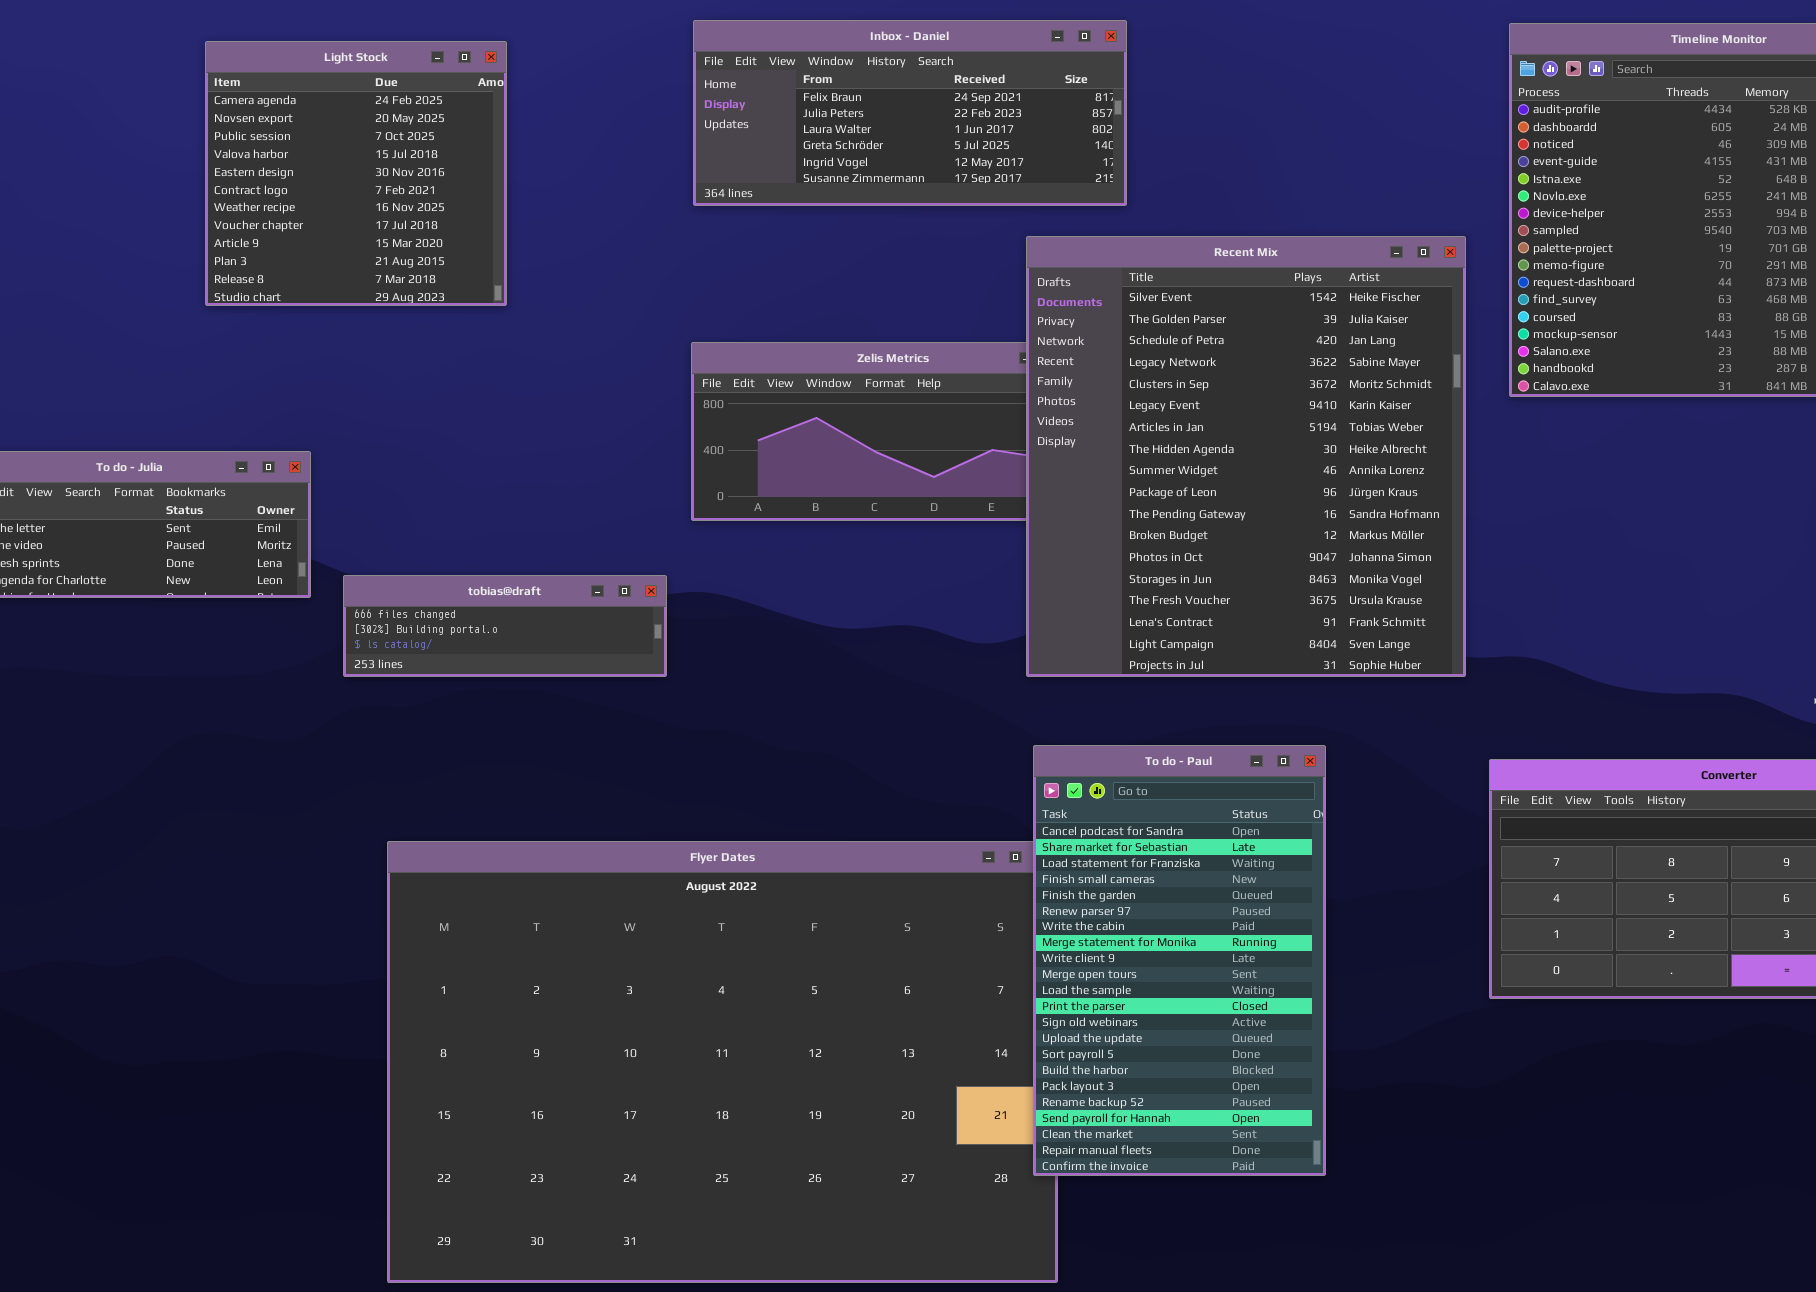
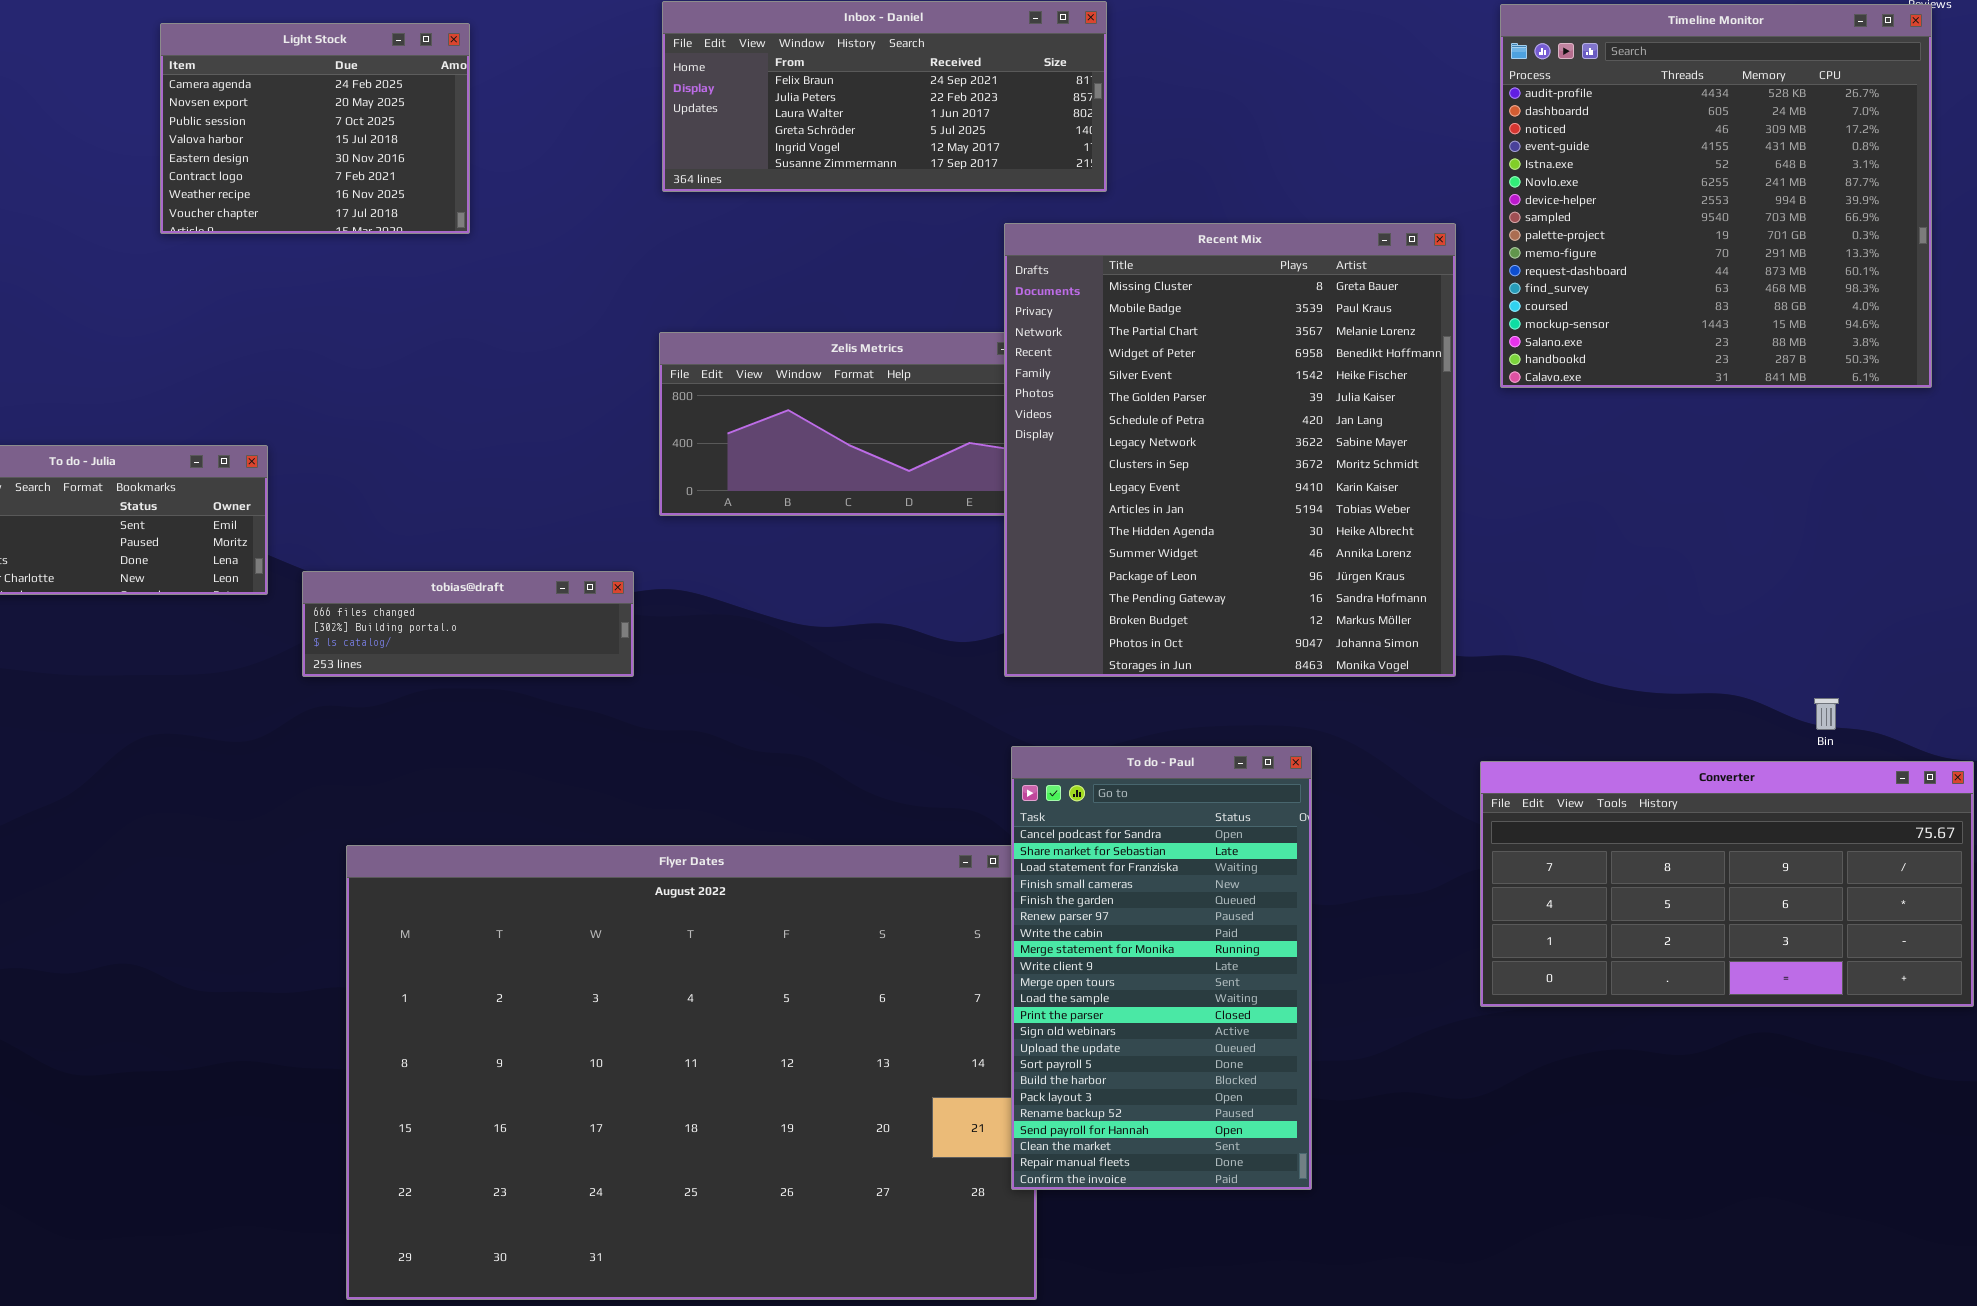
Light Stock: [205,41,507,306] -> [160,23,470,234], resized
Recent Mix: [1026,236,1466,677] -> [1004,223,1456,677], scrolled up 4 rows

